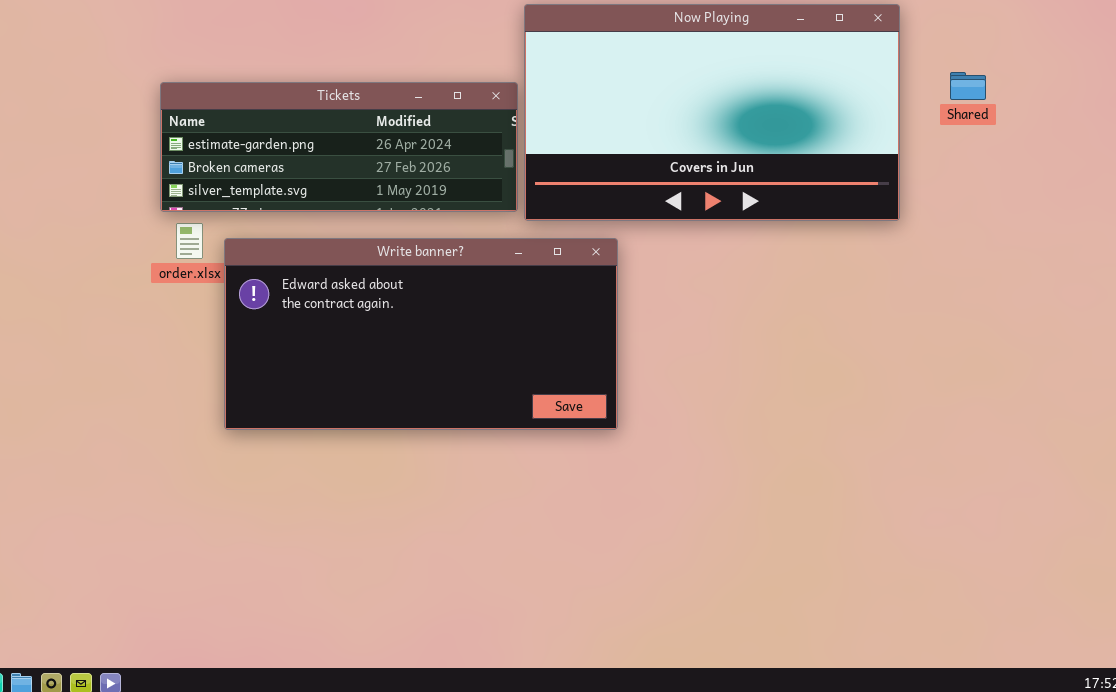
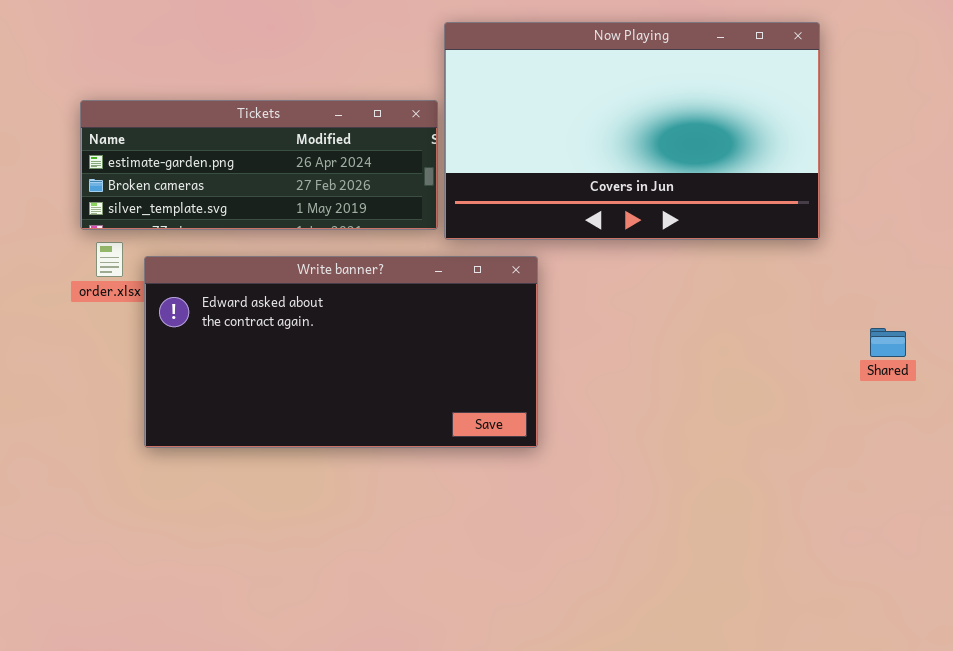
Shared: [950,72,986,100] -> [870,328,906,357], moved

